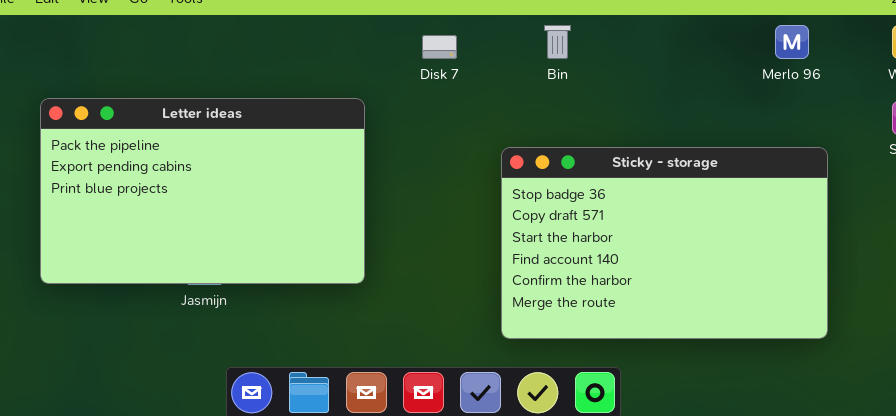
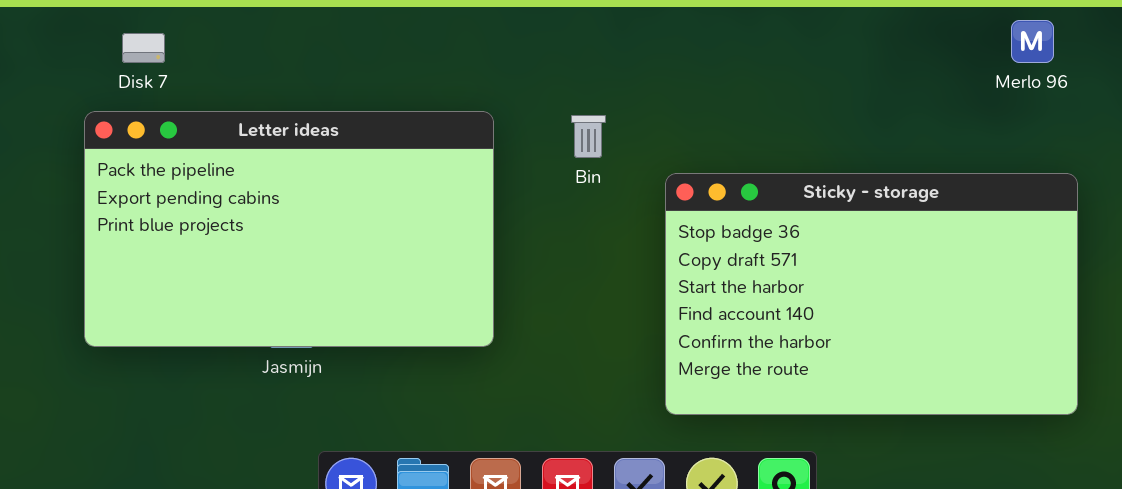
Bin: [544,25,571,59] -> [571,115,606,158], moved
Disk 7: [422,35,457,59] -> [122,33,165,63], moved

